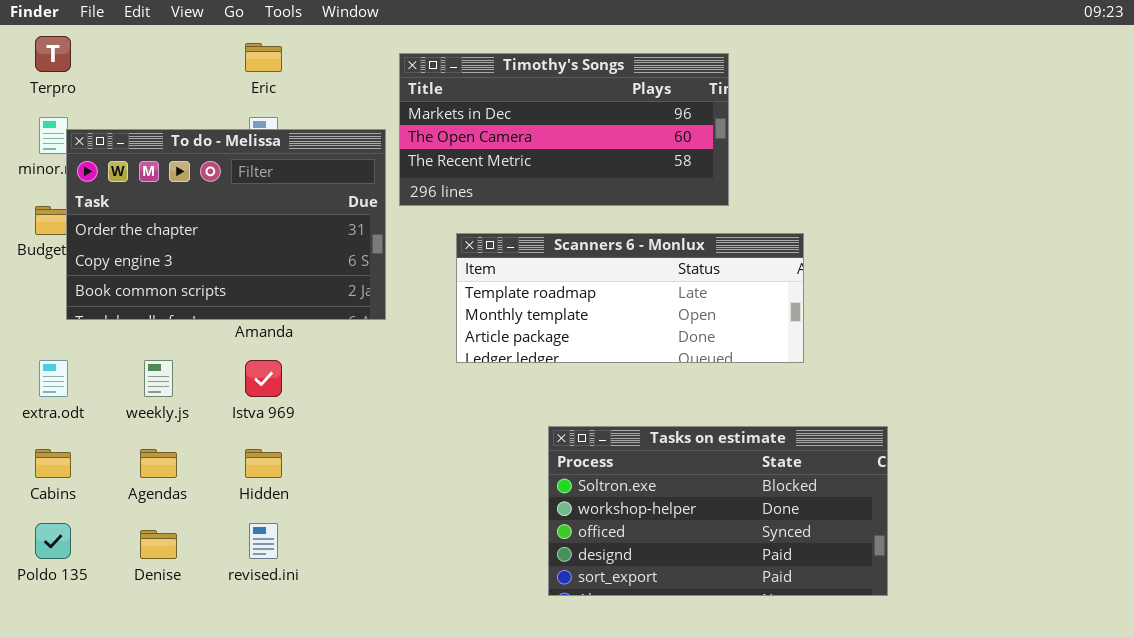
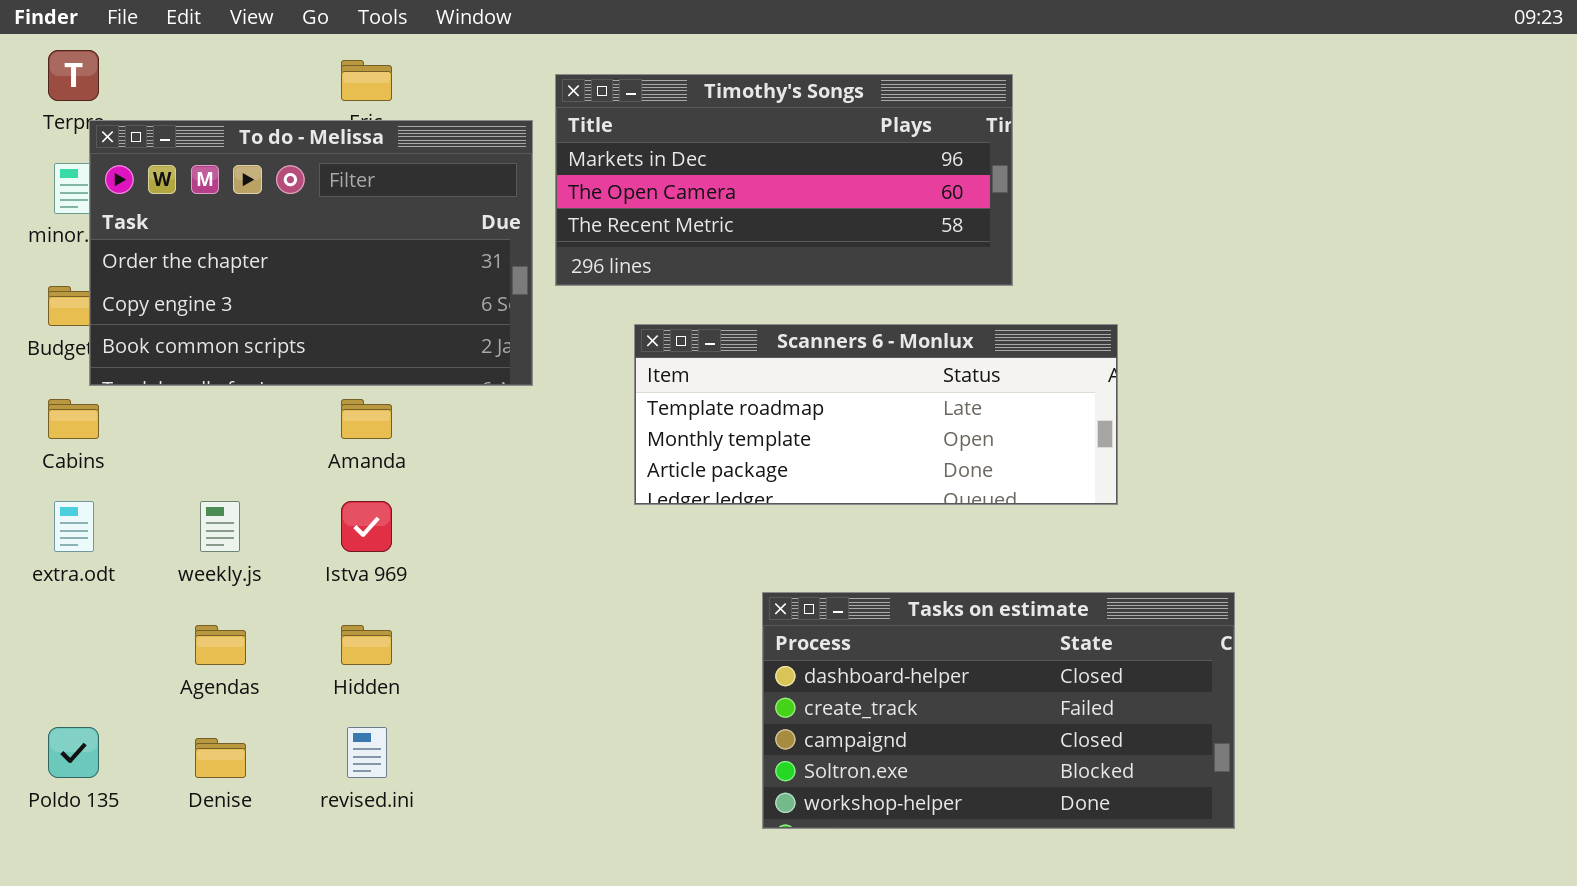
To do - Melissa: [66,129,386,320] -> [89,120,533,386], moved
Tasks on estimate: [548,426,888,596] -> [762,592,1235,829], scrolled up 3 rows
Cabins: [35,449,71,478] -> [48,399,99,439], moved

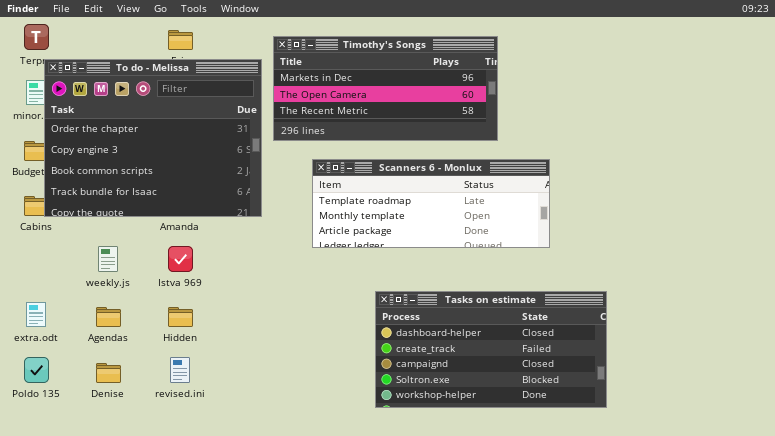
To do - Melissa: [89,120,533,386] -> [44,59,262,217], resized
extra.odt: [54,501,94,552] -> [26,302,46,327], moved

